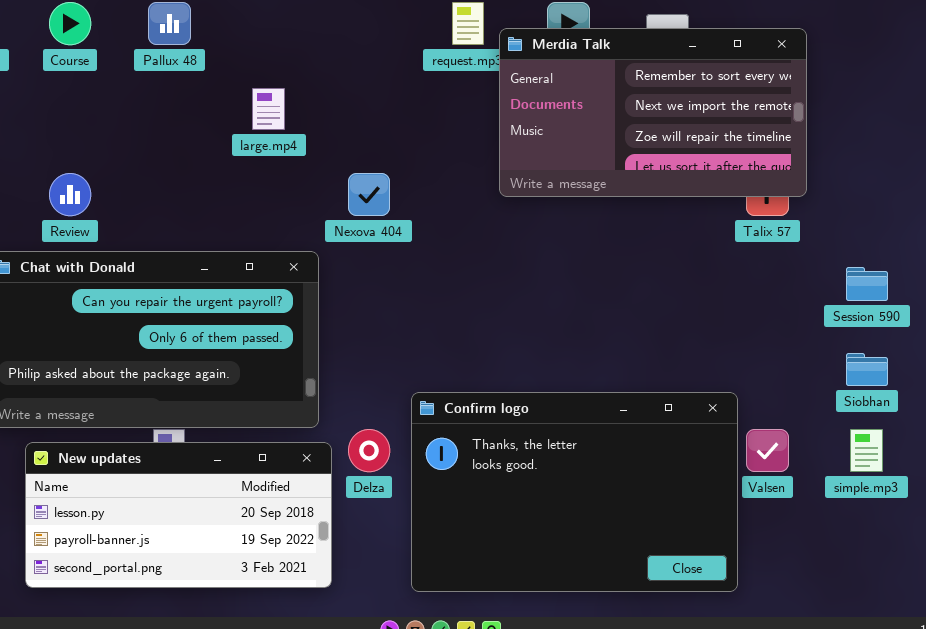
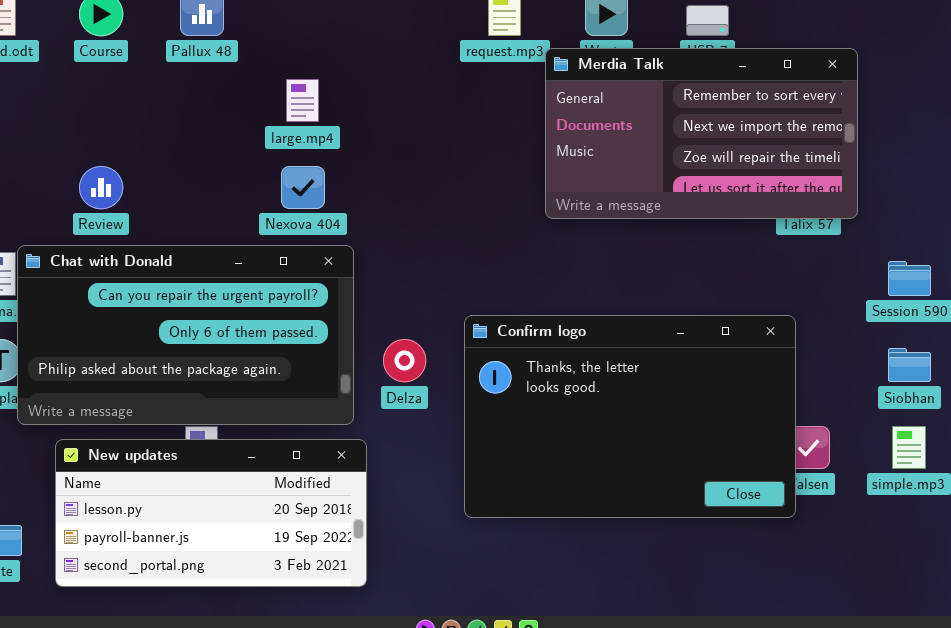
Merdia Talk: [499,28,807,197] -> [545,48,858,219], moved
Nexova 404: [348,173,390,216] -> [281,166,325,209], moved
Confirm logo: [411,392,738,592] -> [464,315,796,518], moved
Delza: [348,429,390,472] -> [383,339,426,382], moved

